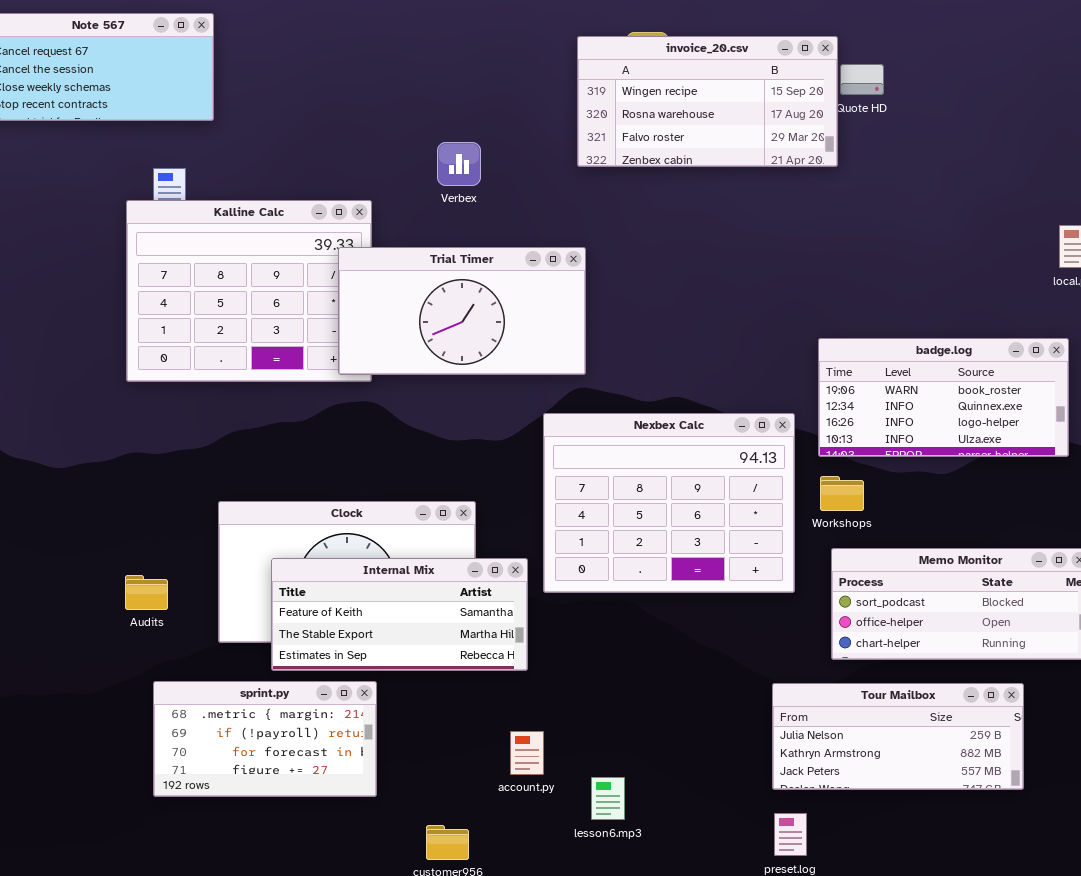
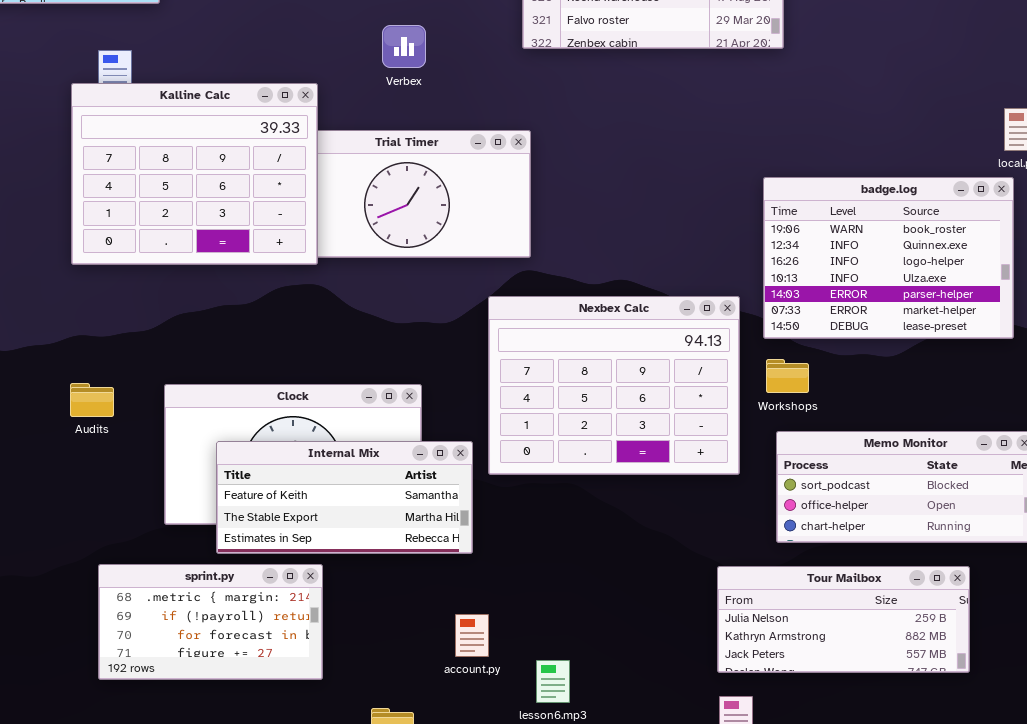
Kalline Calc: [126,200,372,382] -> [71,83,318,265], raised
badge.log: [818,338,1069,457] -> [763,177,1014,339], resized
Audits: [125,575,168,610] -> [70,383,114,417], moved

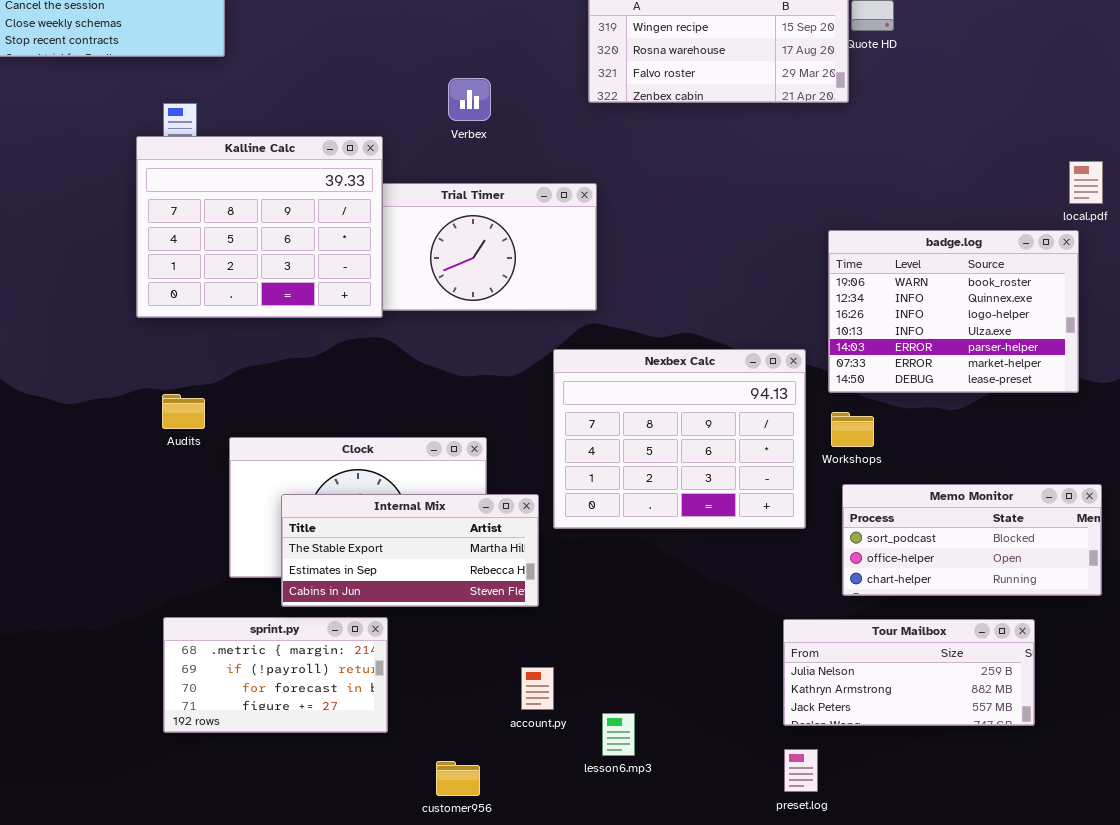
Audits: [70,383,114,417] -> [162,394,205,429], moved
Internal Mix: [216,441,473,554] -> [281,494,539,607], scrolled down 1 row

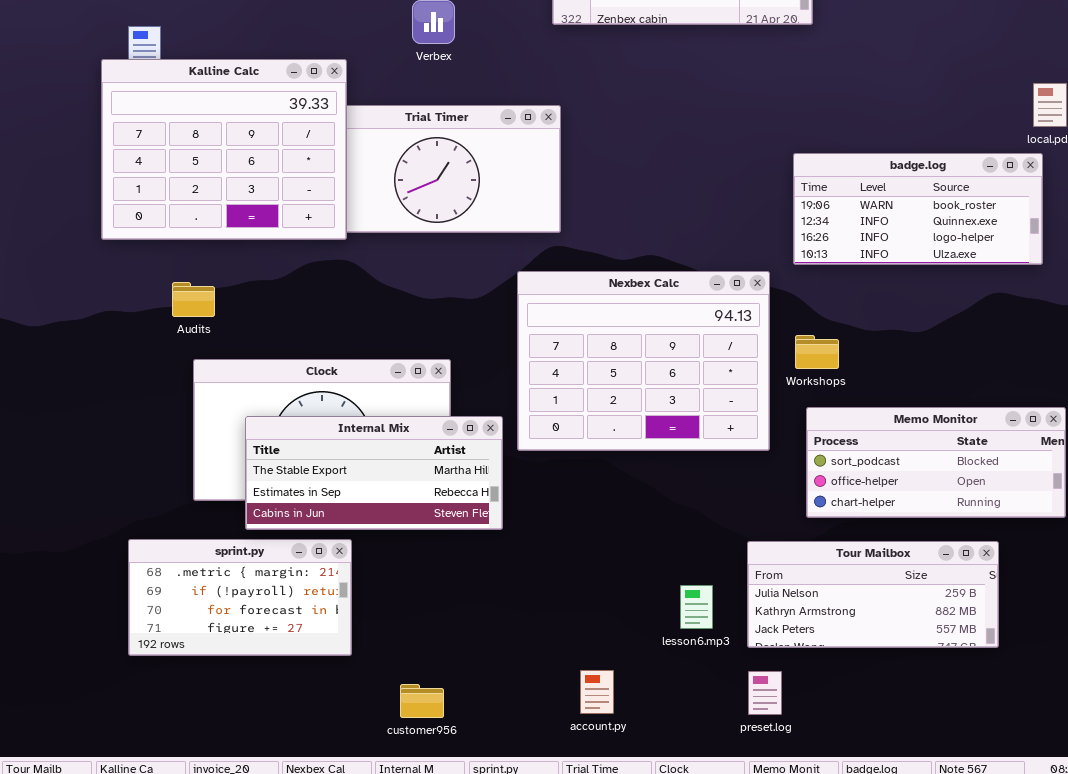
badge.log: [828,230,1079,393] -> [793,153,1043,265], resized
Audits: [162,394,205,429] -> [172,282,215,317], moved
account.py: [521,667,554,710] -> [580,670,614,714], moved
lesson6.mp3: [602,713,635,756] -> [680,585,713,629], moved

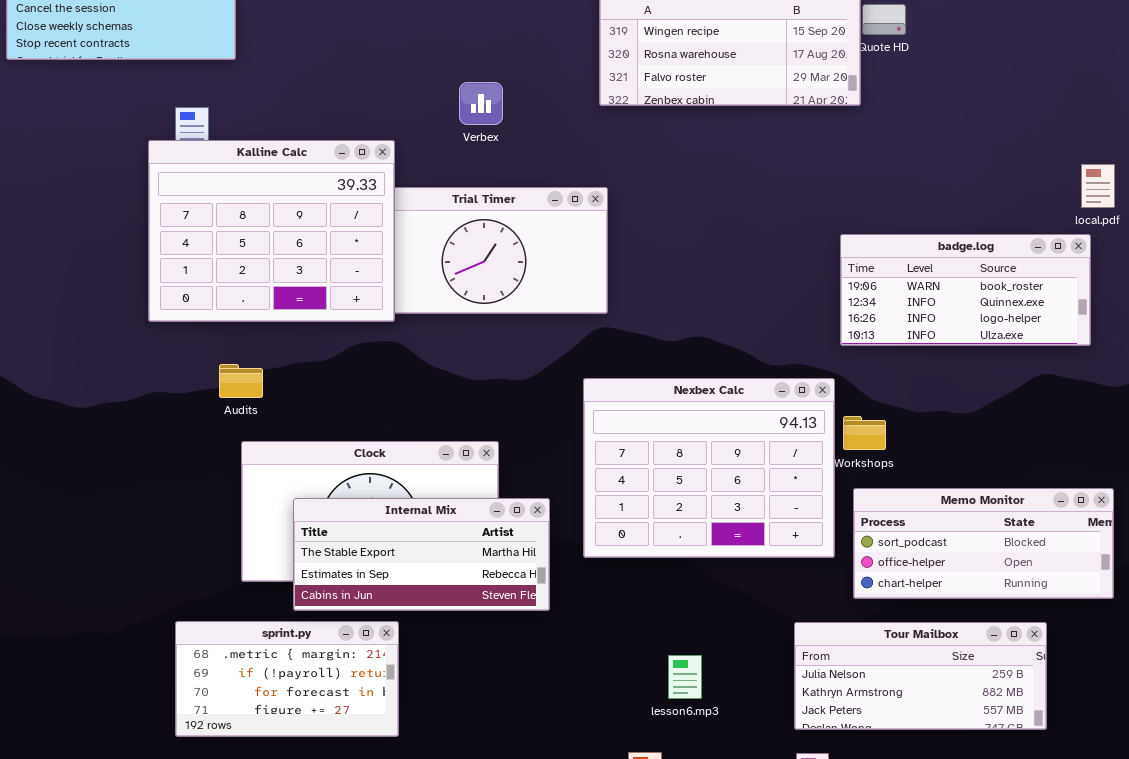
Nexbex Calc: [517,271,770,451] -> [583,378,835,558], moved
lesson6.mp3: [680,585,713,629] -> [668,655,702,699], moved

